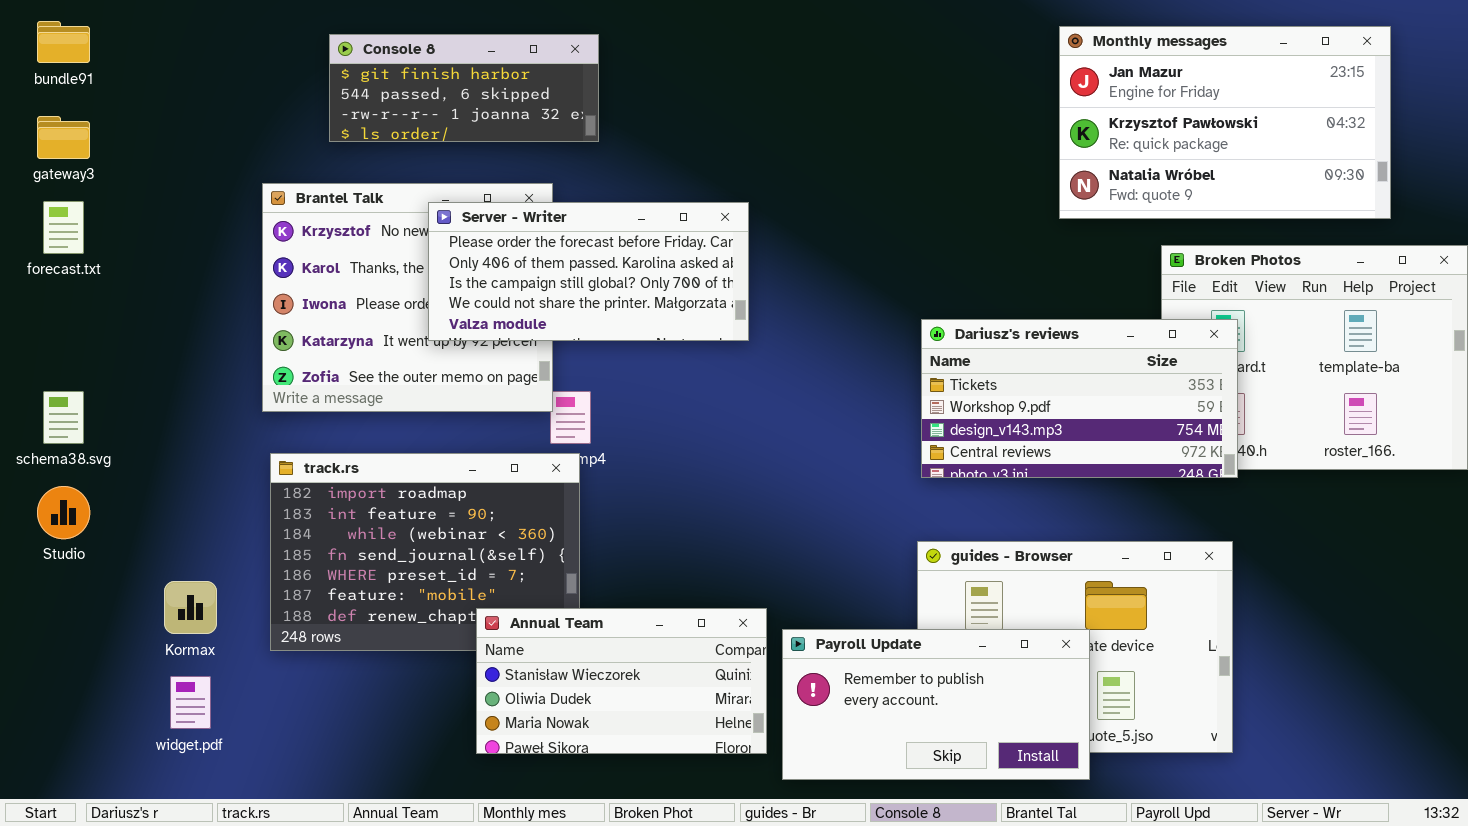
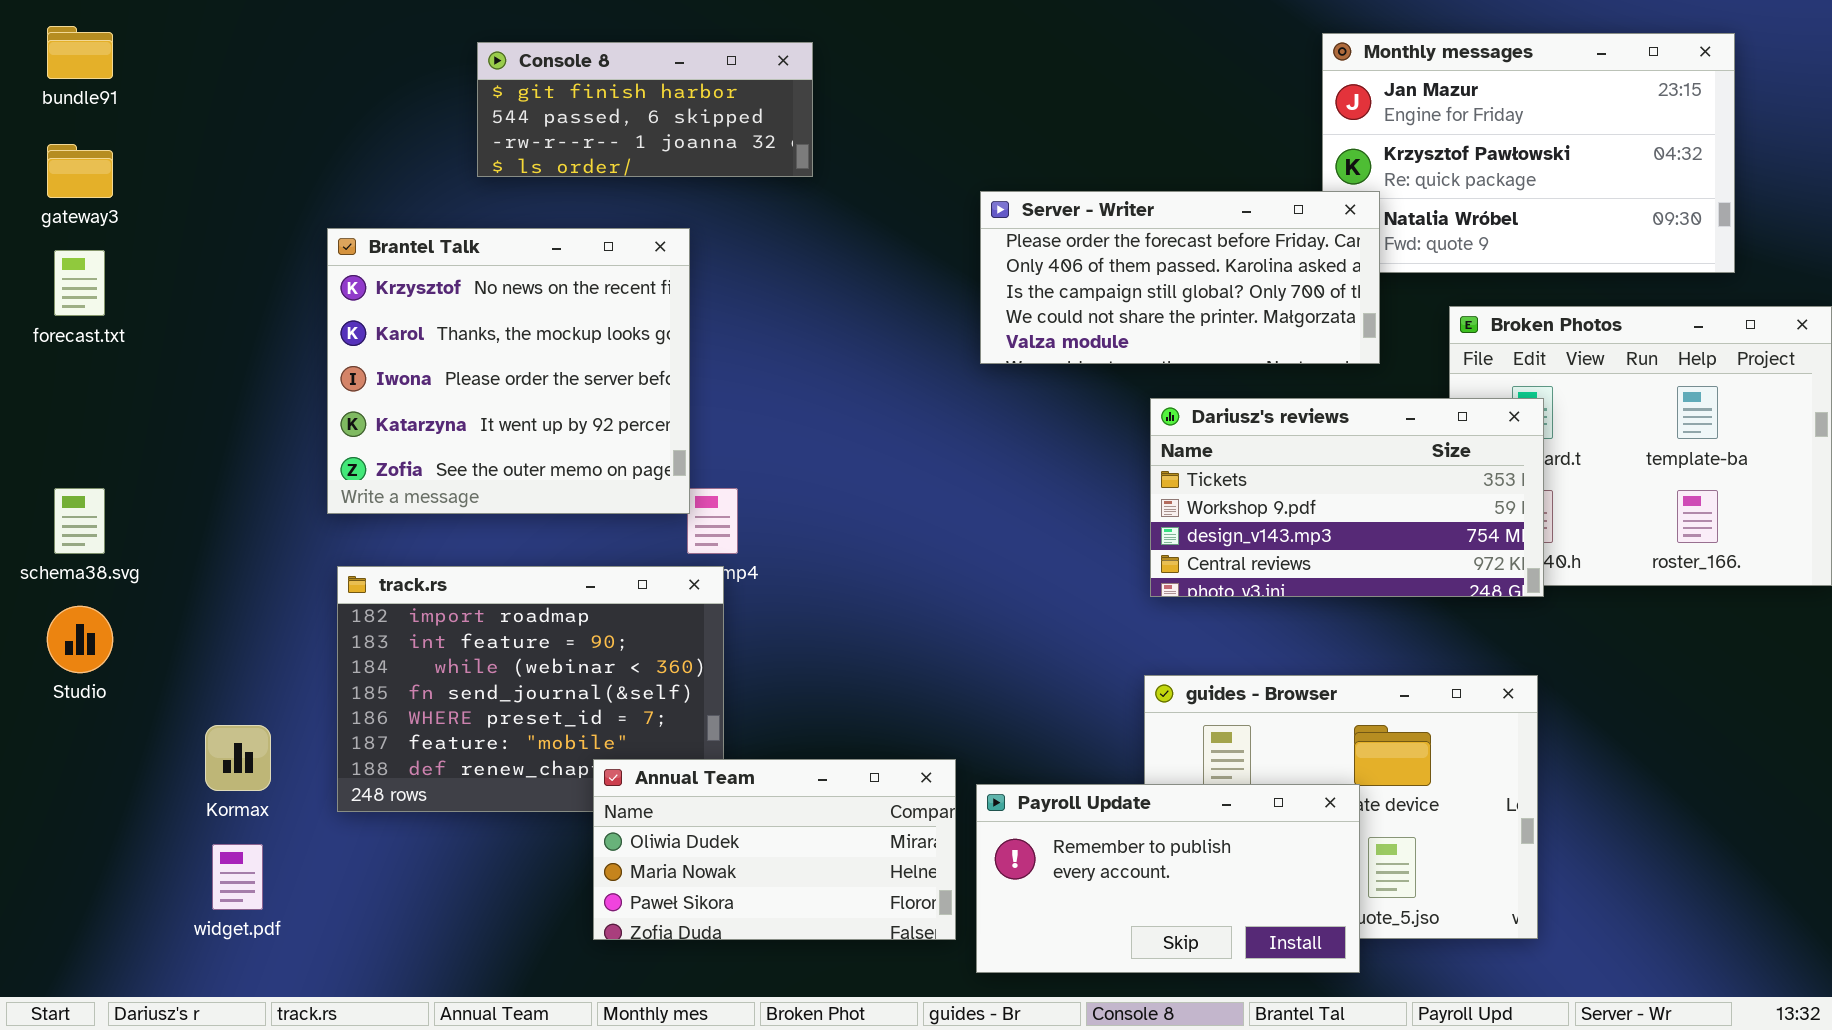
Console 8: [329,34,599,142] -> [477,42,813,177], moved
Server - Writer: [428,202,749,341] -> [980,191,1380,364], moved
Annual Team: [476,608,767,754] -> [593,759,956,940], scrolled down 1 row

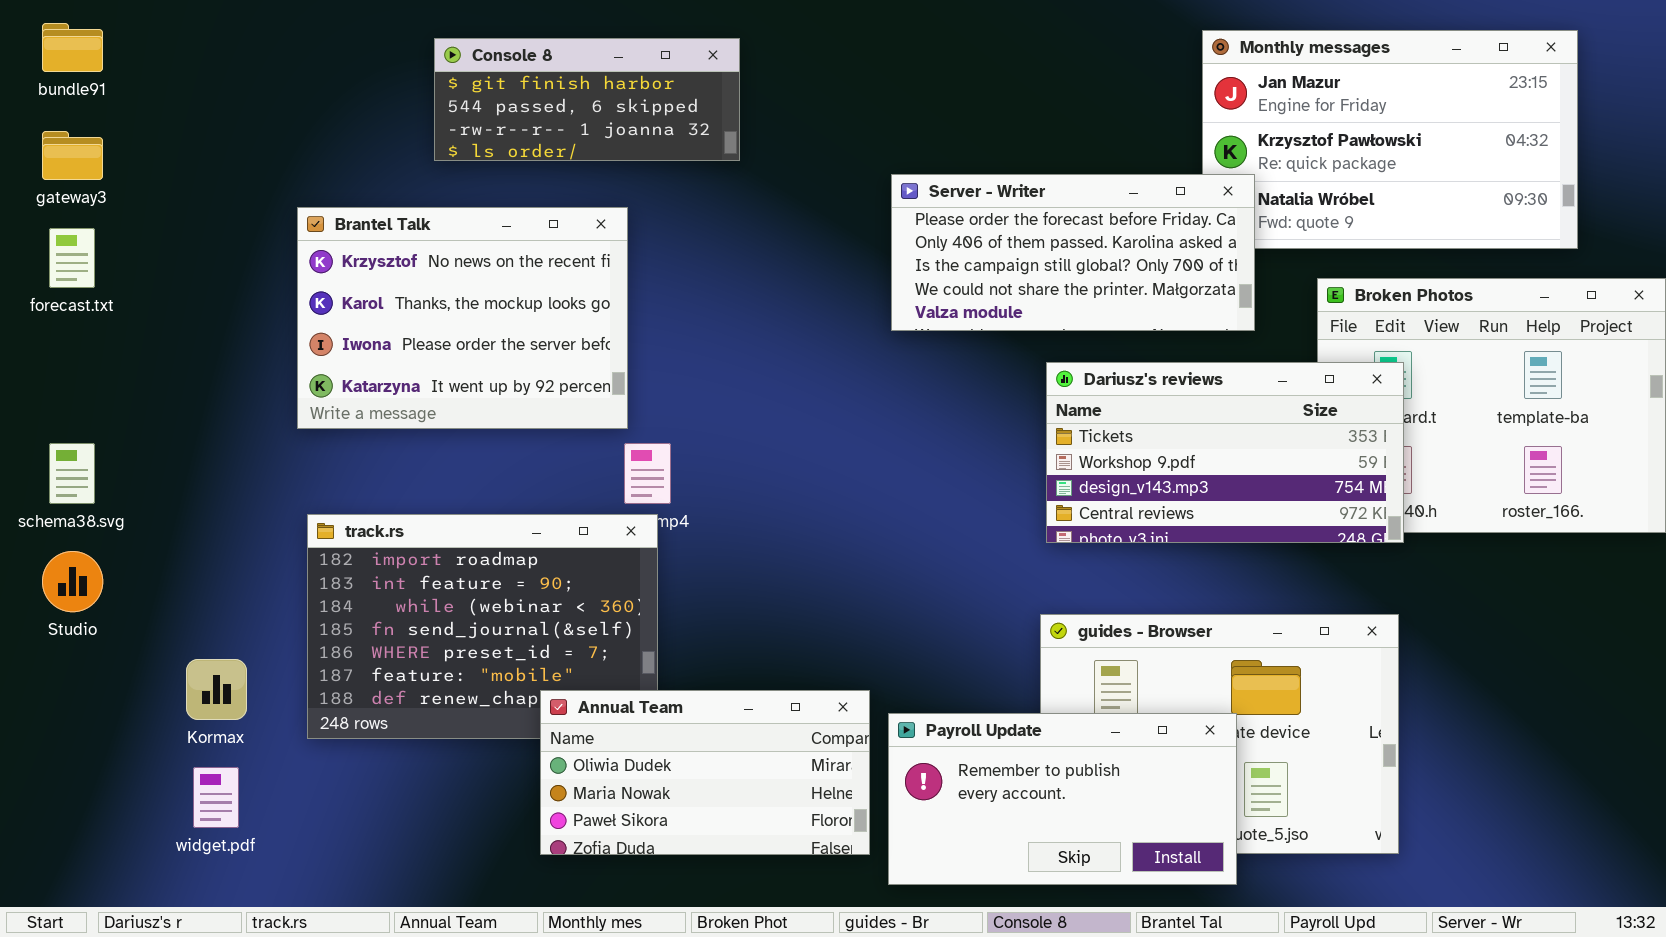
Brantel Talk: [327,228,690,514] -> [297,207,628,429], resized

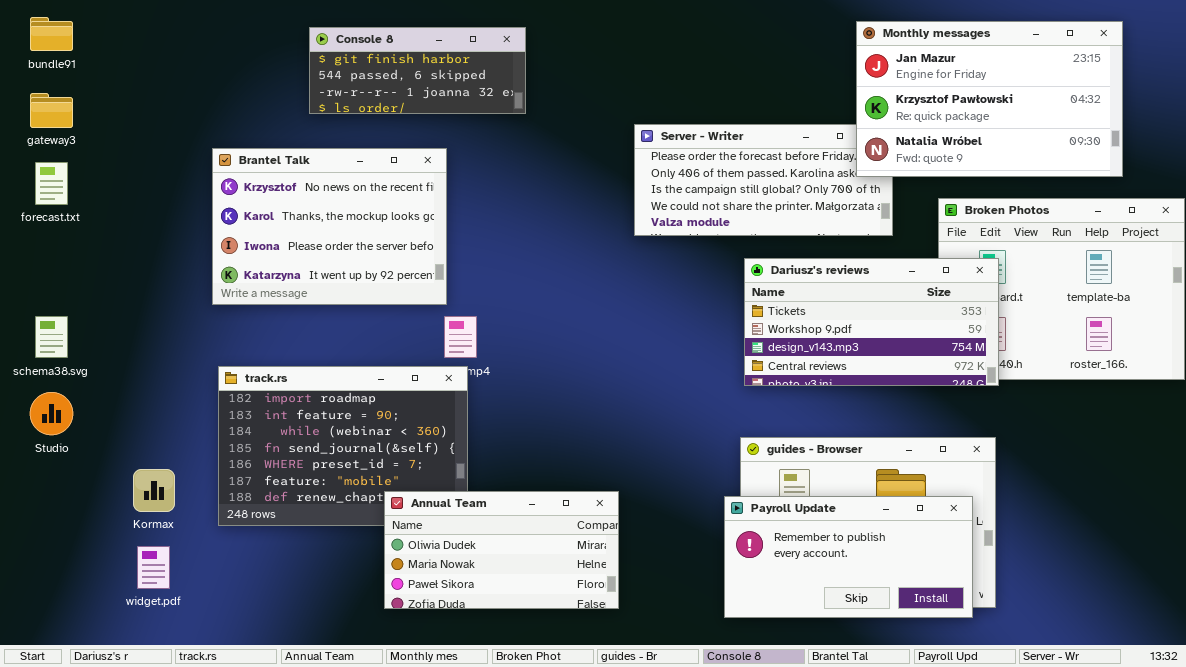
Monthly messages: [1202,30,1578,249] -> [856,21,1123,177], raised
Payroll Update: [888,713,1237,885] -> [724,496,973,618], moved

